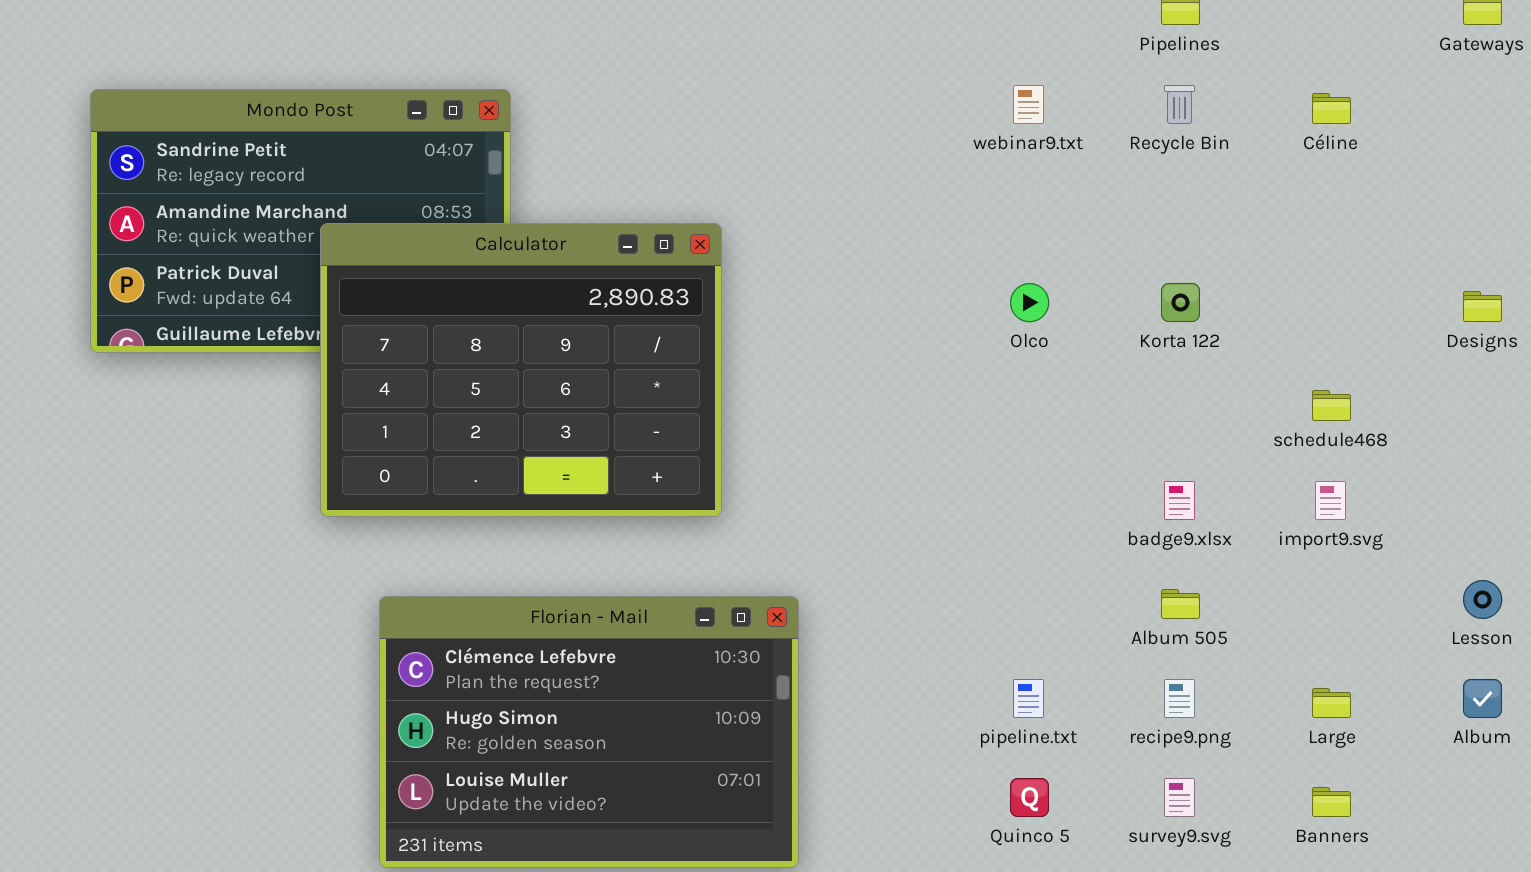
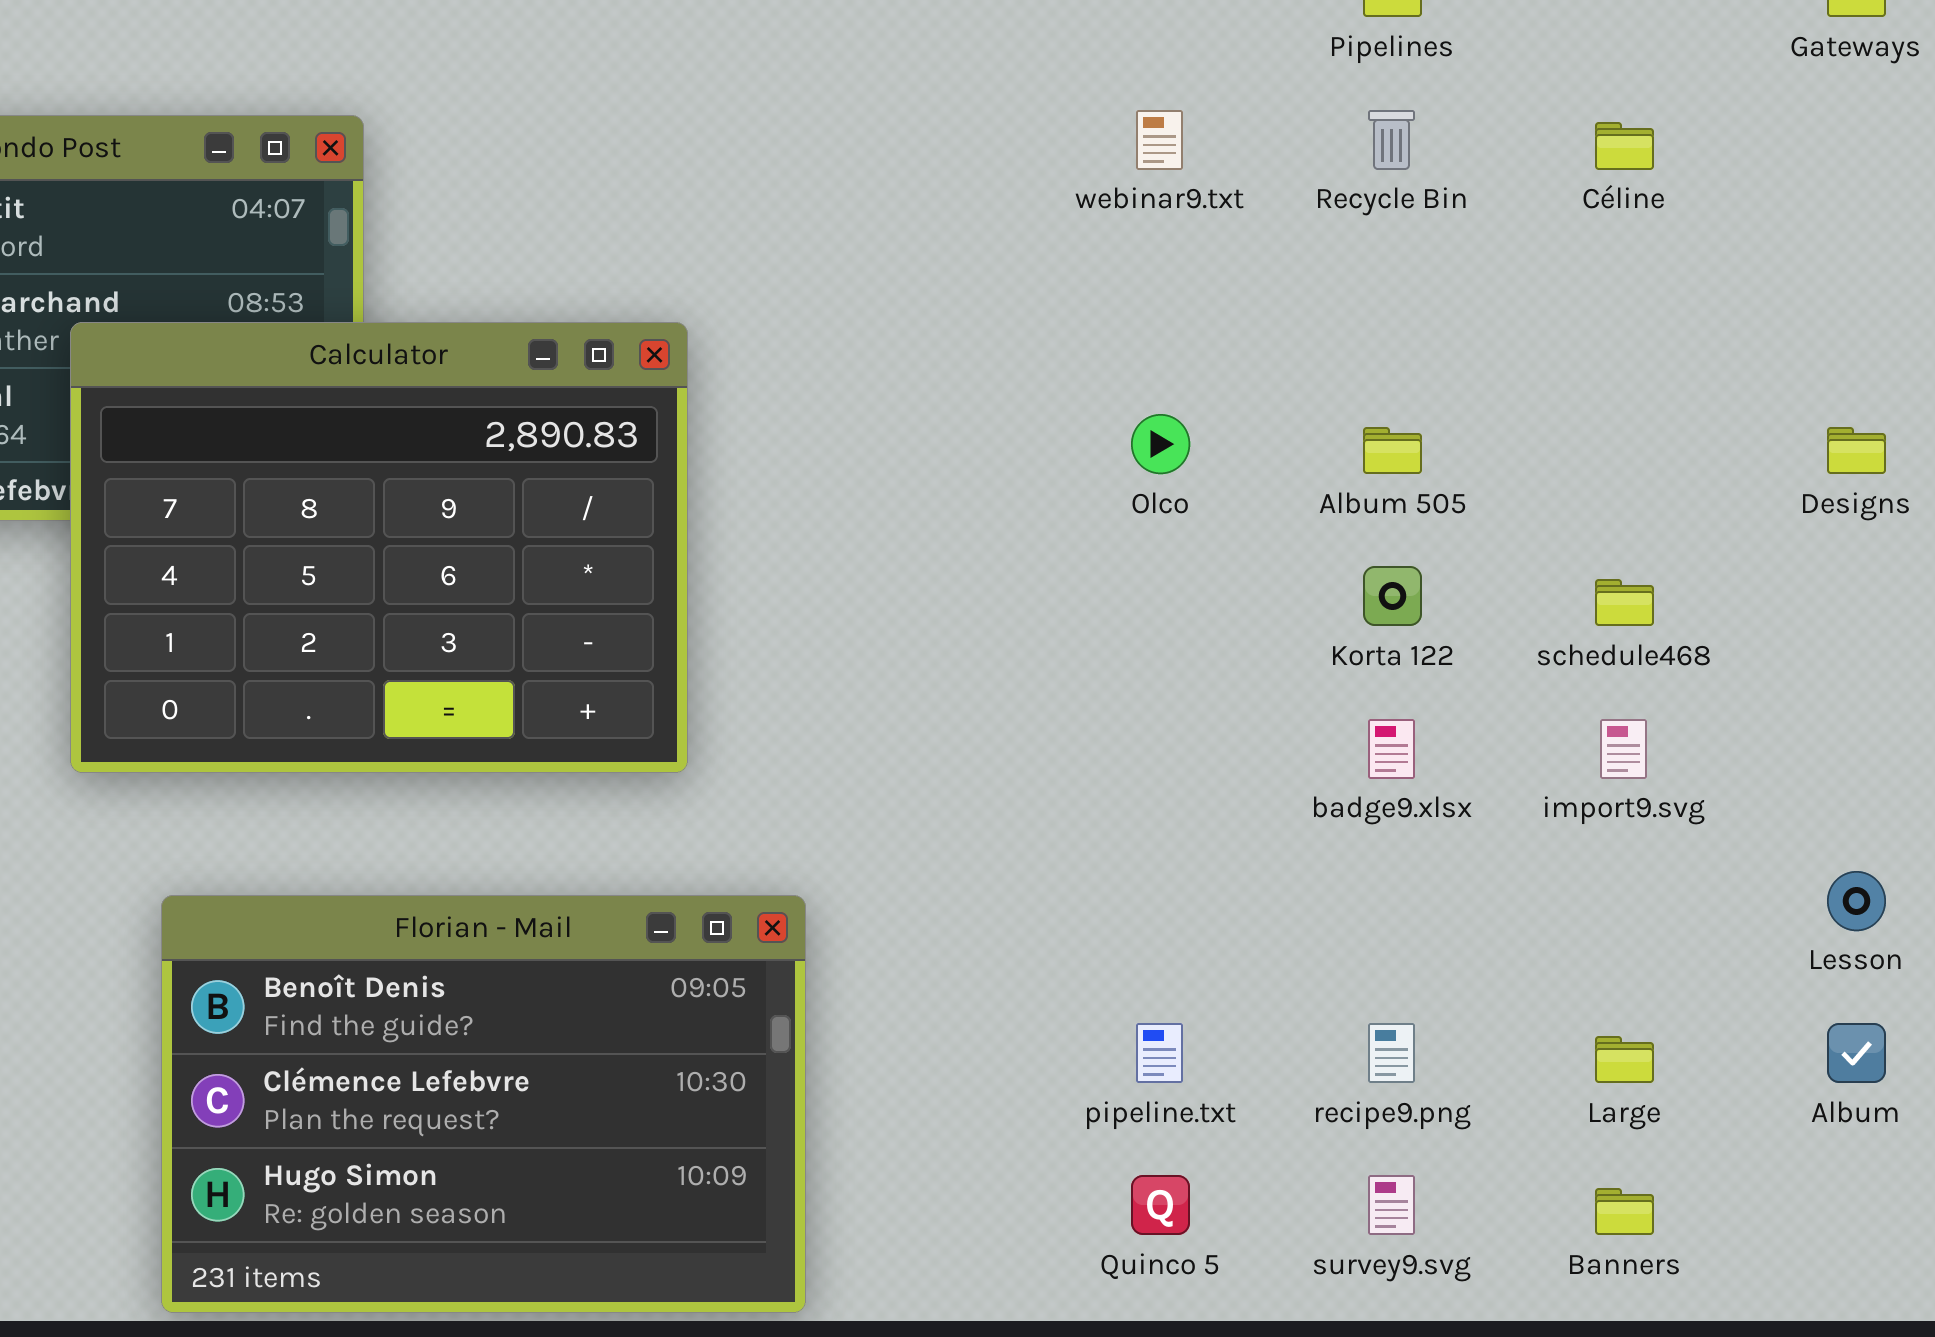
Korta 122: [1161,283,1200,322] -> [1363,566,1422,626], moved
Album 505: [1161,589,1200,619] -> [1363,427,1422,474], moved
Florian - Mail: [379,596,799,868] -> [161,895,806,1313], scrolled up 1 row

